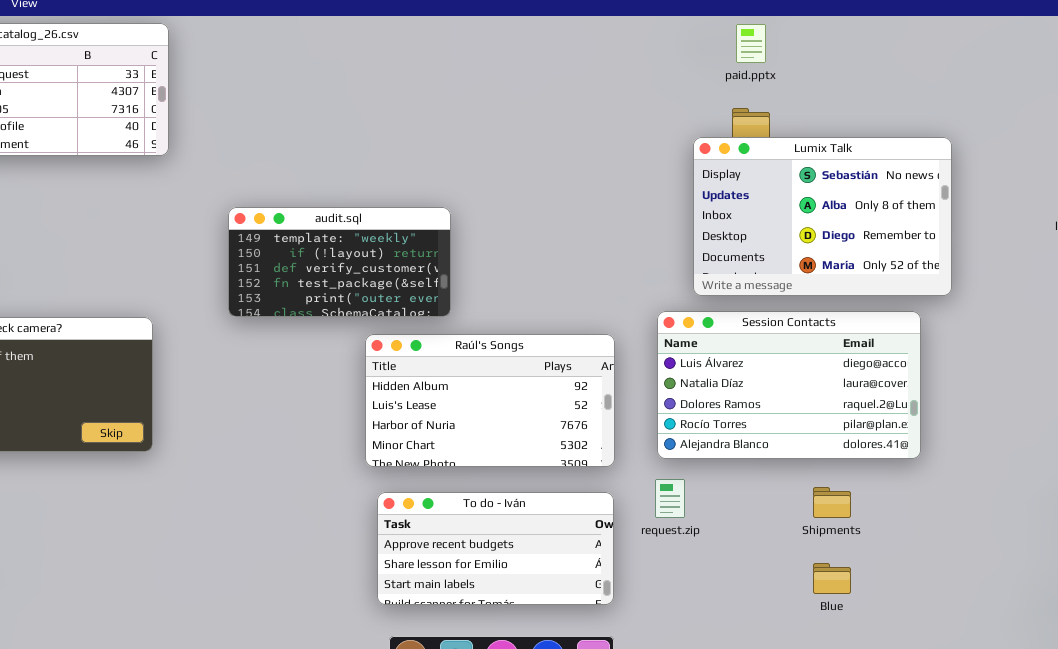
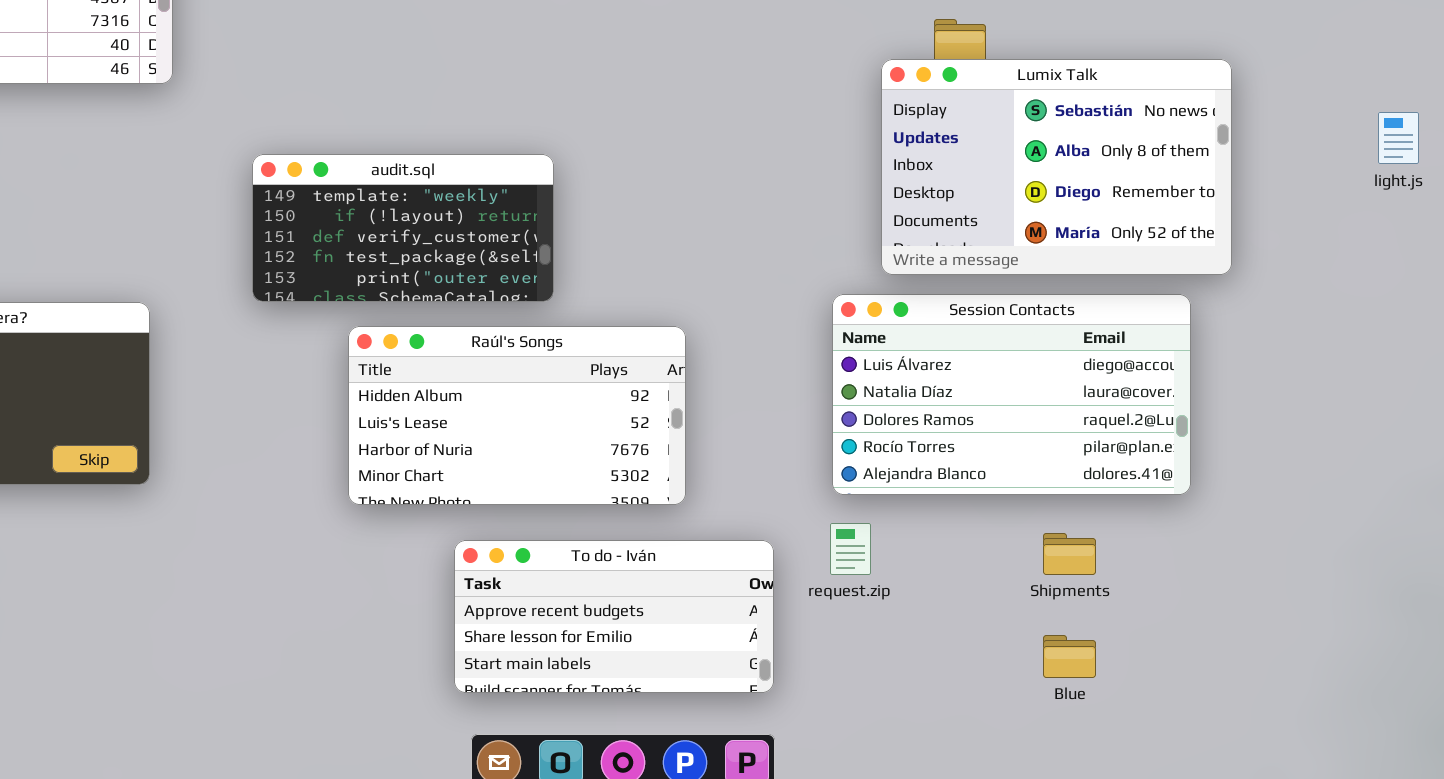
Raúl's Songs: [365,334,615,467] -> [348,326,686,505], moved

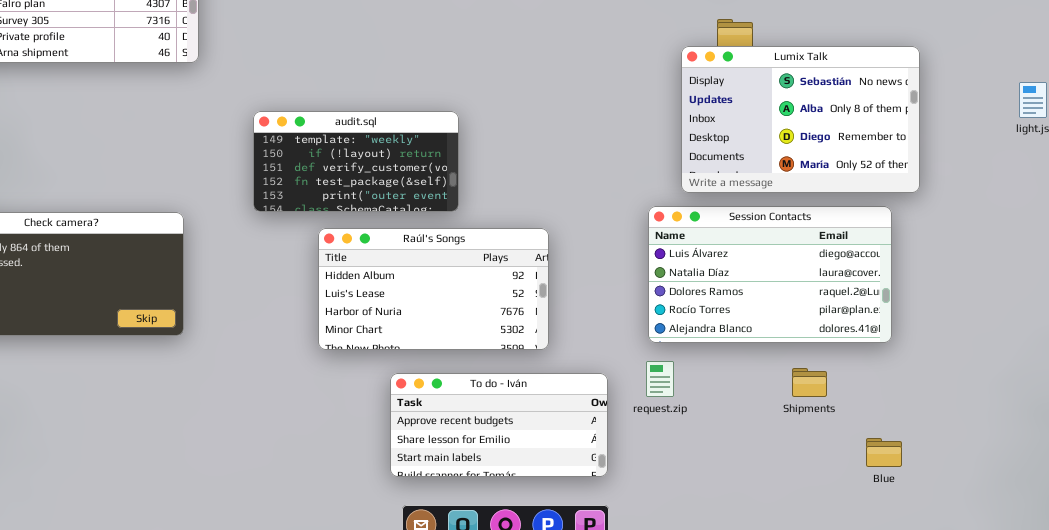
Blue: [1043,635,1096,678] -> [866,438,902,467], moved

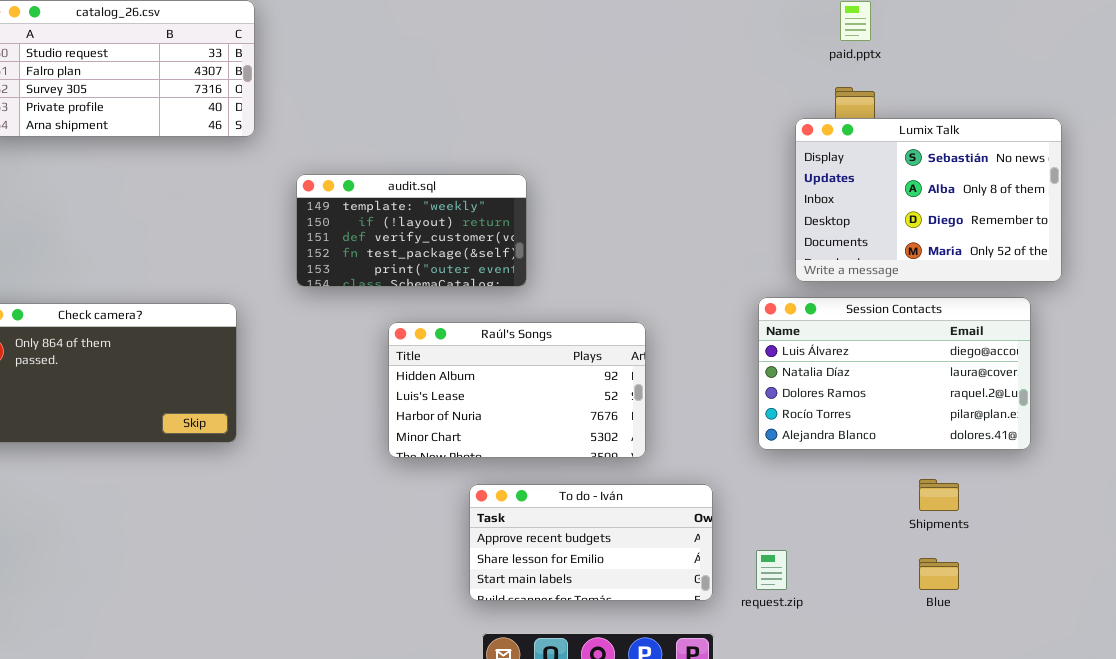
audit.sql: [253,111,459,212] -> [296,174,527,287], moved
request.zip: [646,361,674,397] -> [756,550,787,590], moved
Blue: [866,438,902,467] -> [919,558,959,590], moved

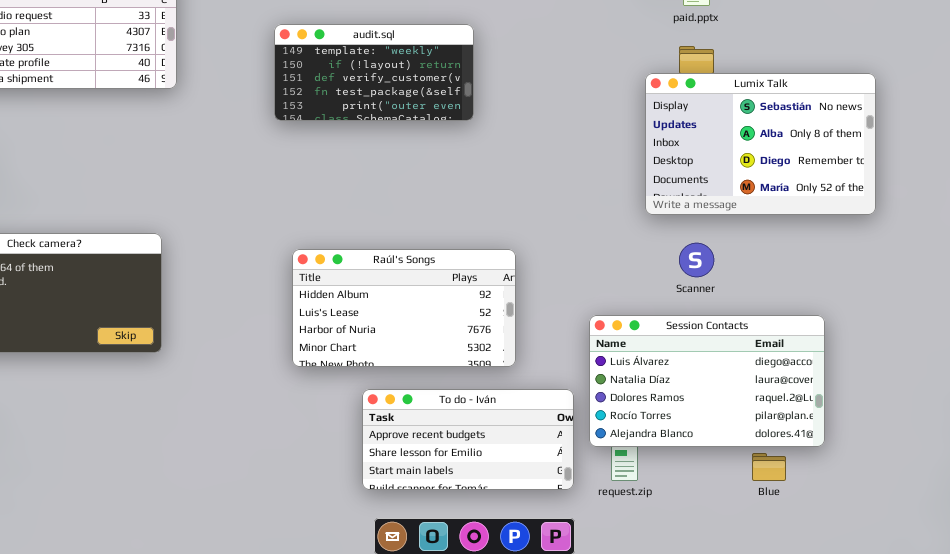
audit.sql: [296,174,527,287] -> [274,24,474,121], moved
Session Contacts: [758,297,1031,450] -> [589,315,825,447], moved

